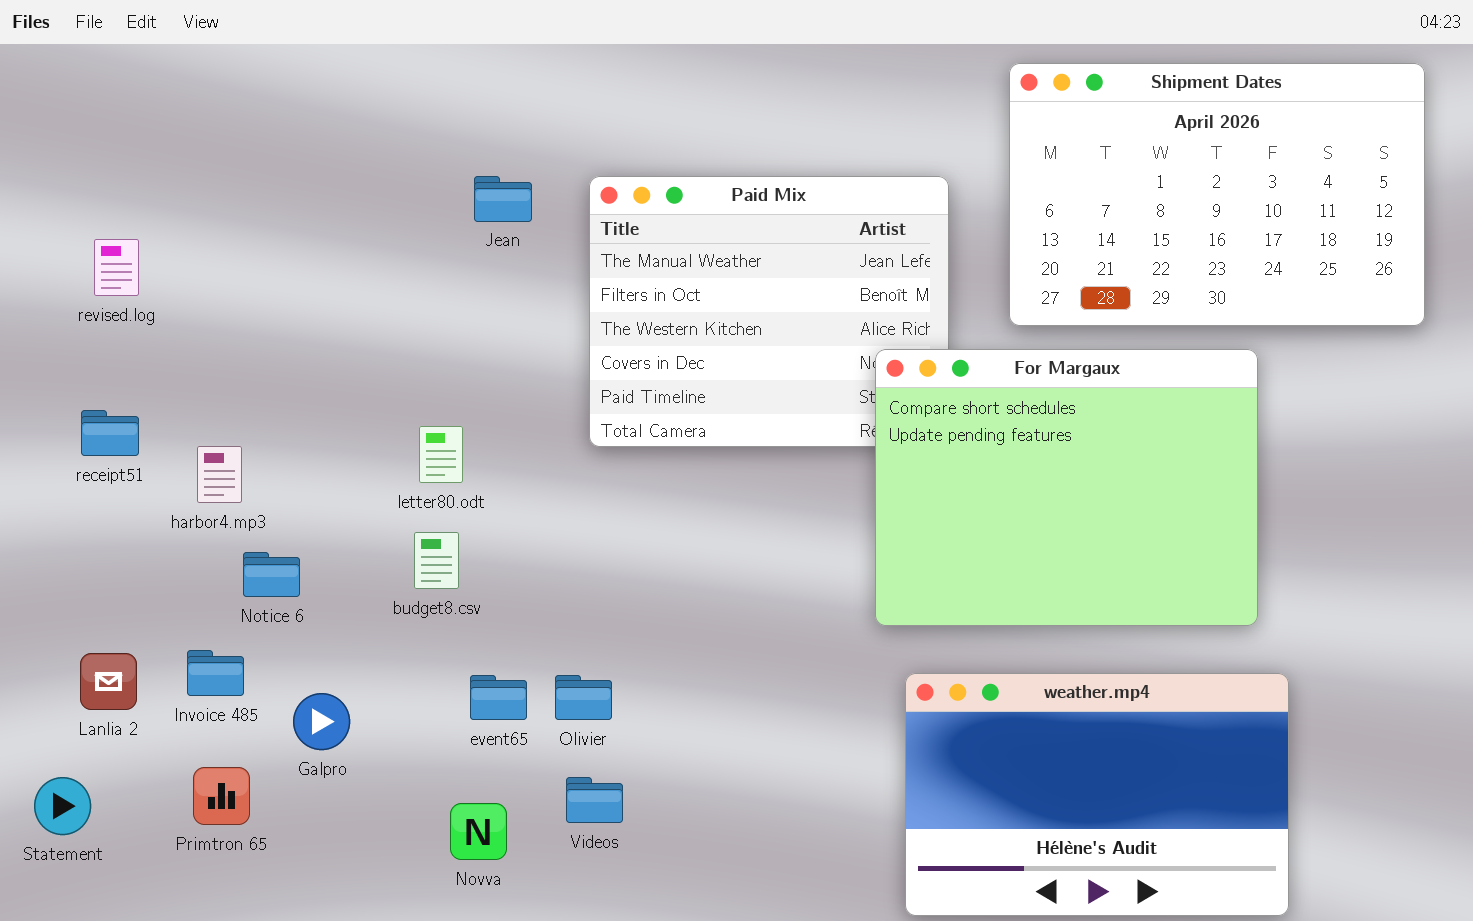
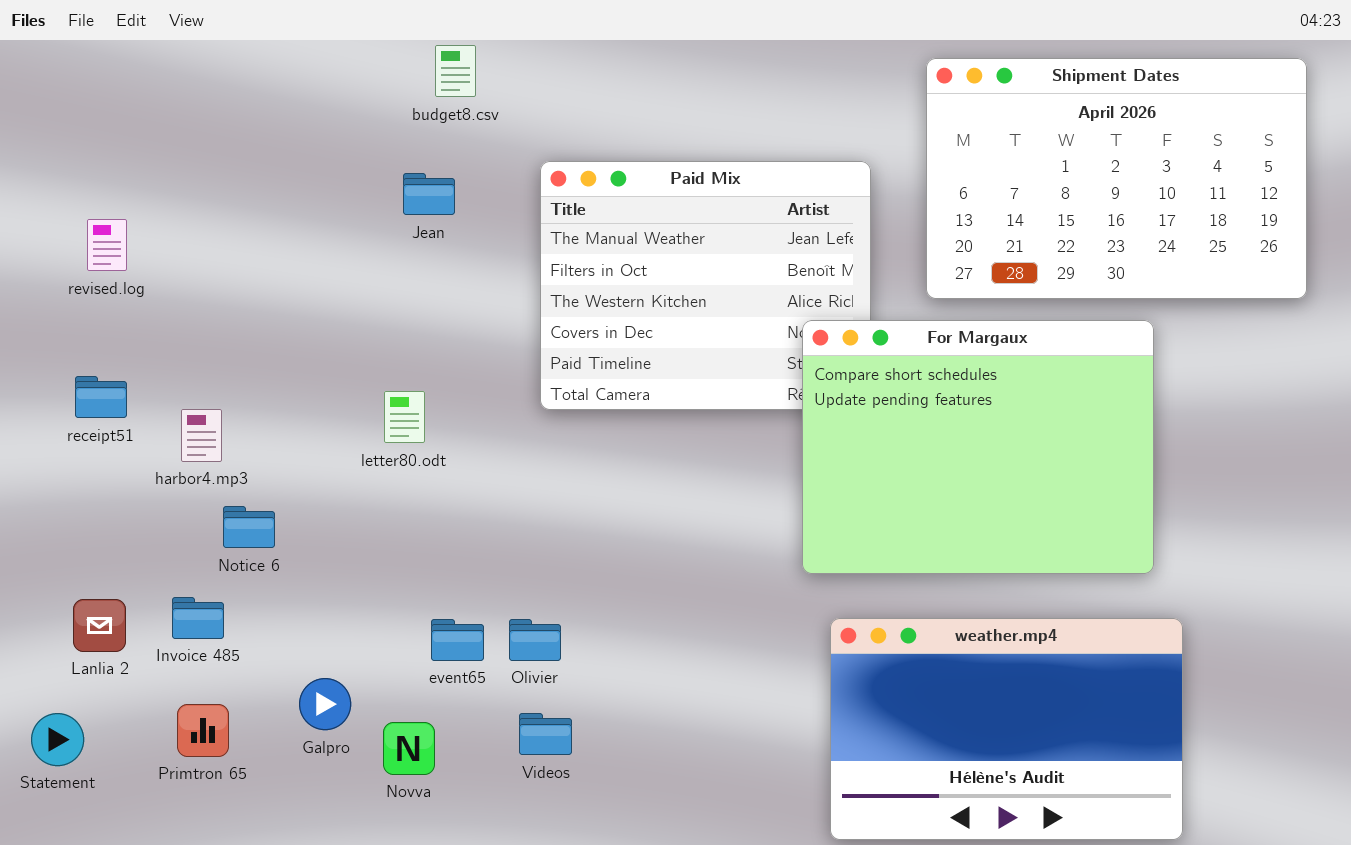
Jean: [474,176,532,222] -> [403,173,455,215], moved
budget8.csv: [414,532,459,589] -> [435,45,476,97], moved
Galpro: [293,693,350,750] -> [299,678,351,730], moved
Novva: [450,803,507,860] -> [383,722,435,775], moved

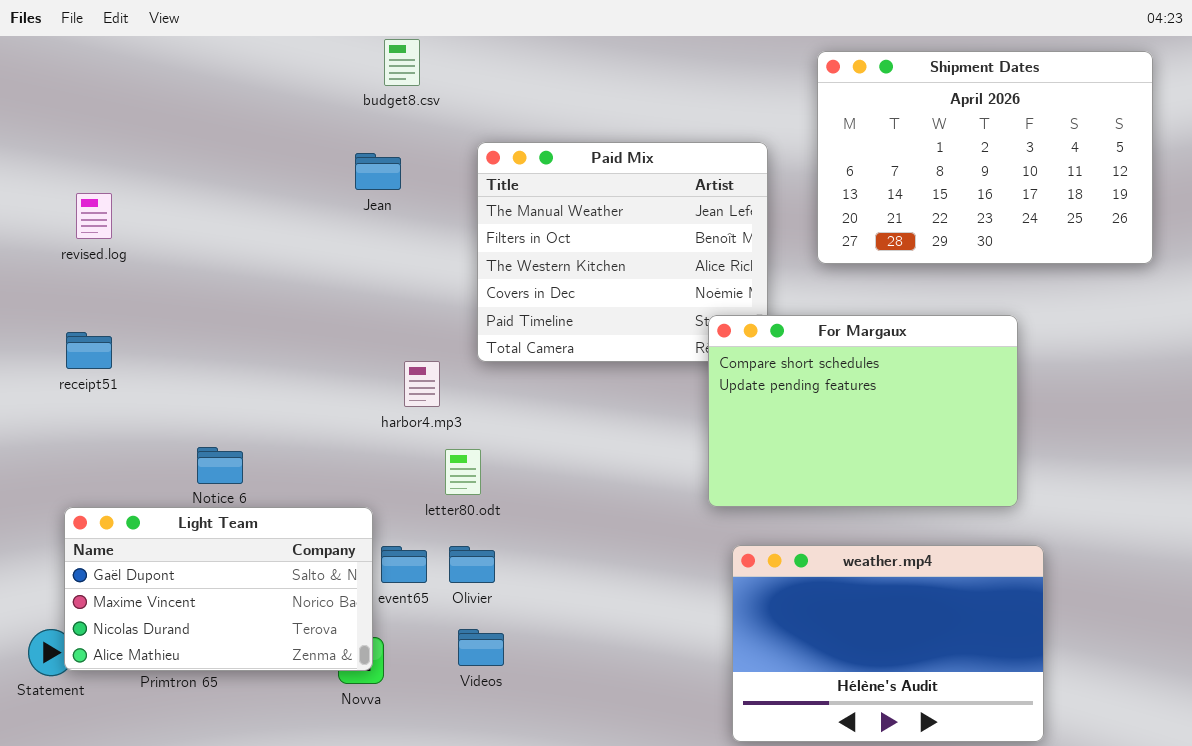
For Margaux: [802,320,1154,574] -> [708,315,1018,507], resized
letter80.odt: [384,391,425,443] -> [445,449,481,495], moved
harbor4.mp3: [181,409,222,462] -> [404,361,440,407], moved
Light Team: none -> [64,507,373,671], opened

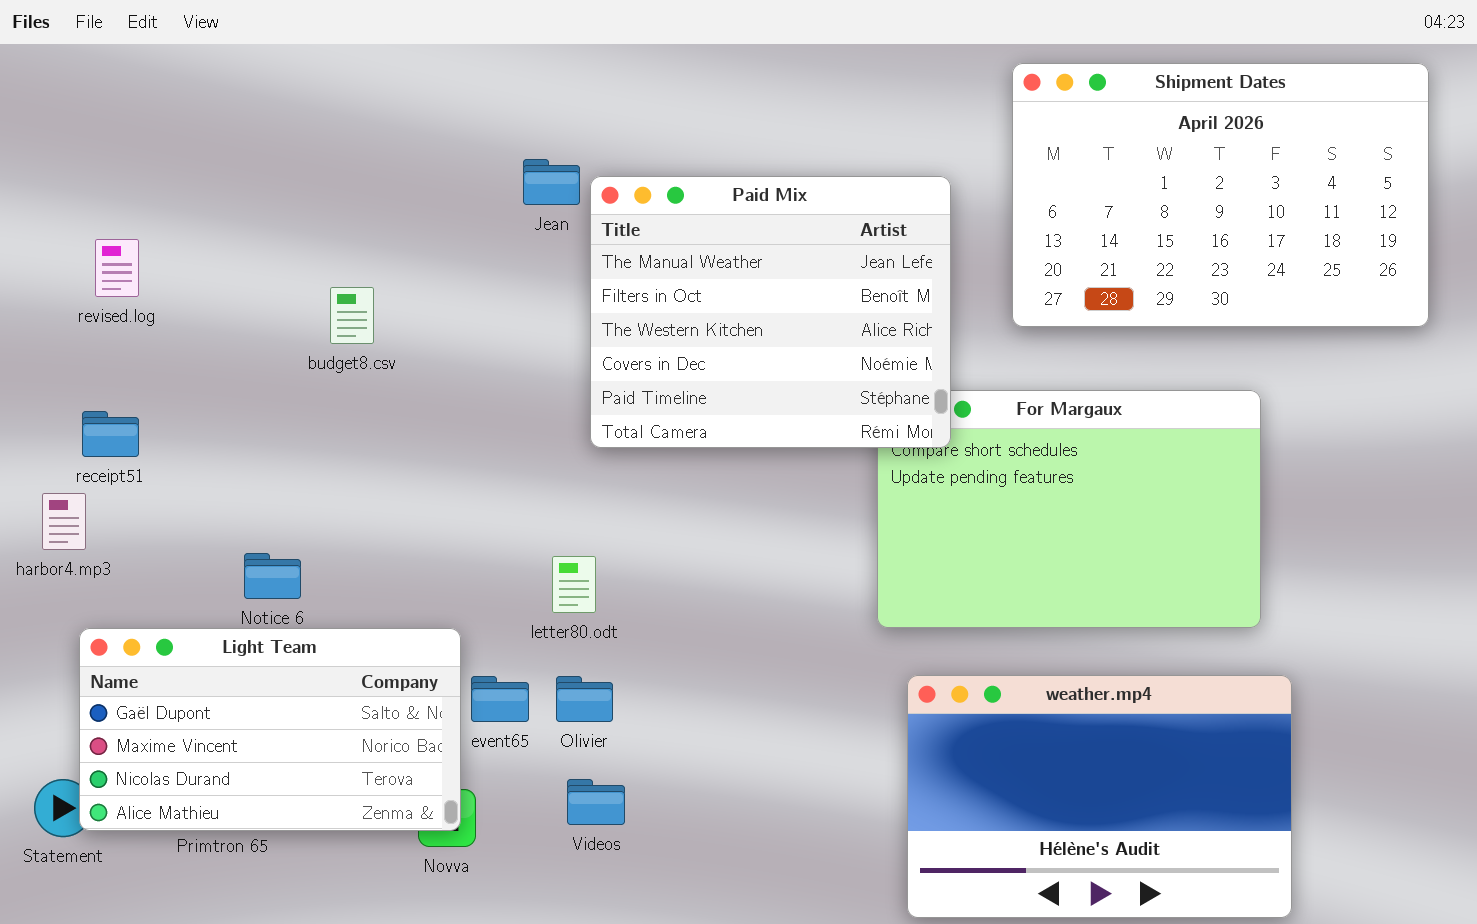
budget8.csv: [384,39,420,86] -> [330,287,374,344], moved
Paid Mix: [477,142,768,362] -> [590,176,951,448], raised
Jean: [355,153,401,190] -> [523,159,580,205], moved
harbor4.mp3: [404,361,440,407] -> [42,493,86,550], moved

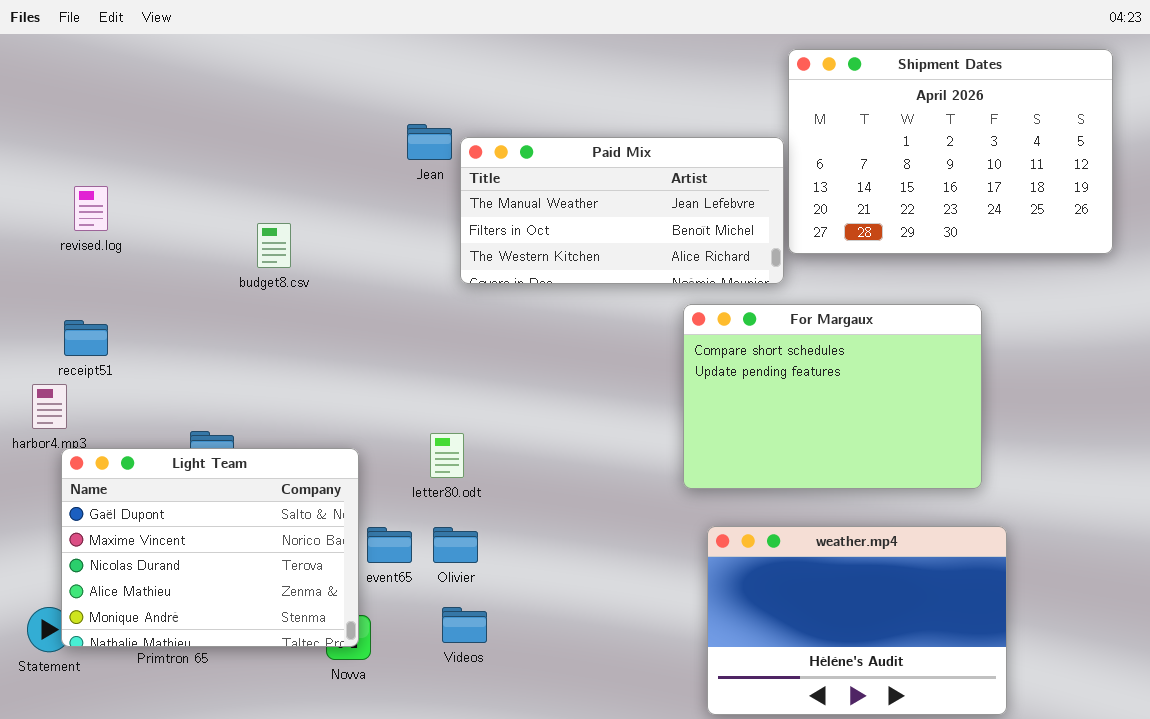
Paid Mix: [590,176,951,448] -> [460,137,784,284], resized
Light Team: [79,628,461,831] -> [61,448,359,647], resized

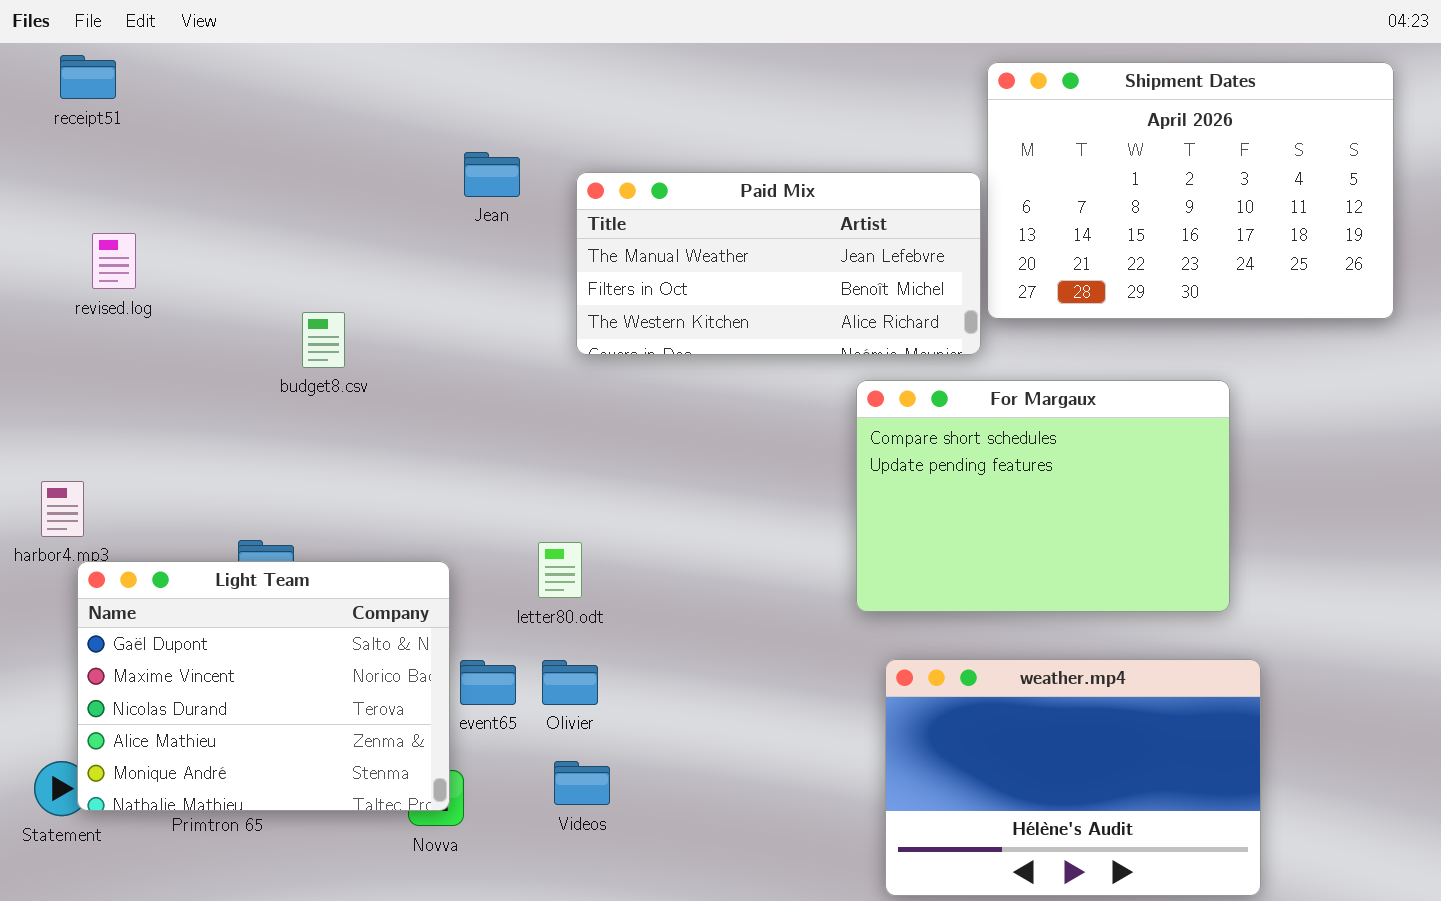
Jean: [407,124,452,160] -> [464,152,520,197], moved
budget8.csv: [257,223,291,268] -> [302,312,345,368], moved
receipt51: [64,320,108,356] -> [60,55,116,99], moved

